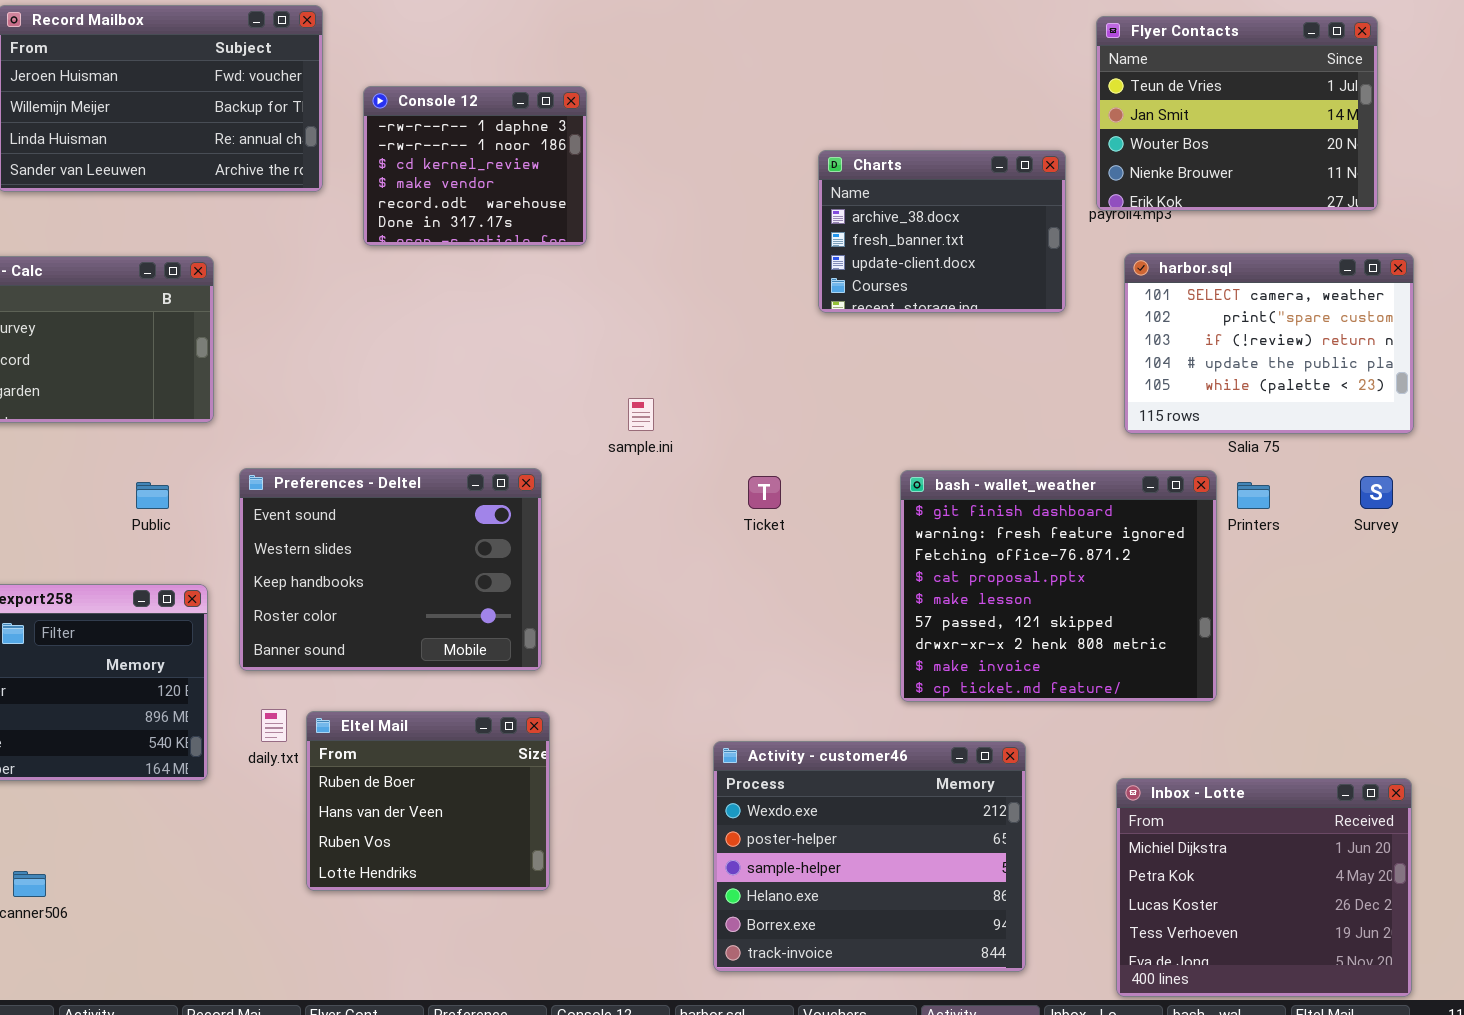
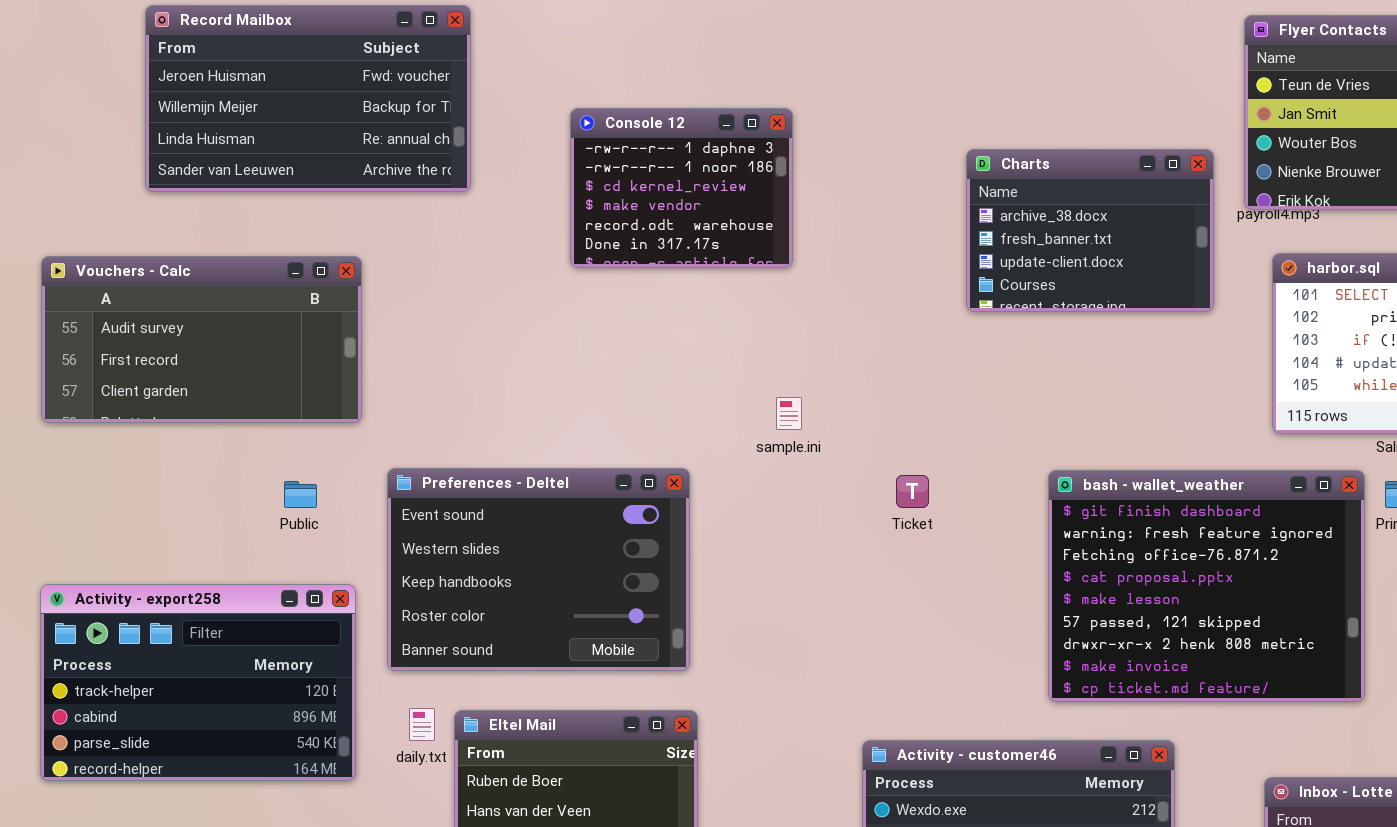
Console 12: [363,86,587,246] -> [570,108,793,268], moved

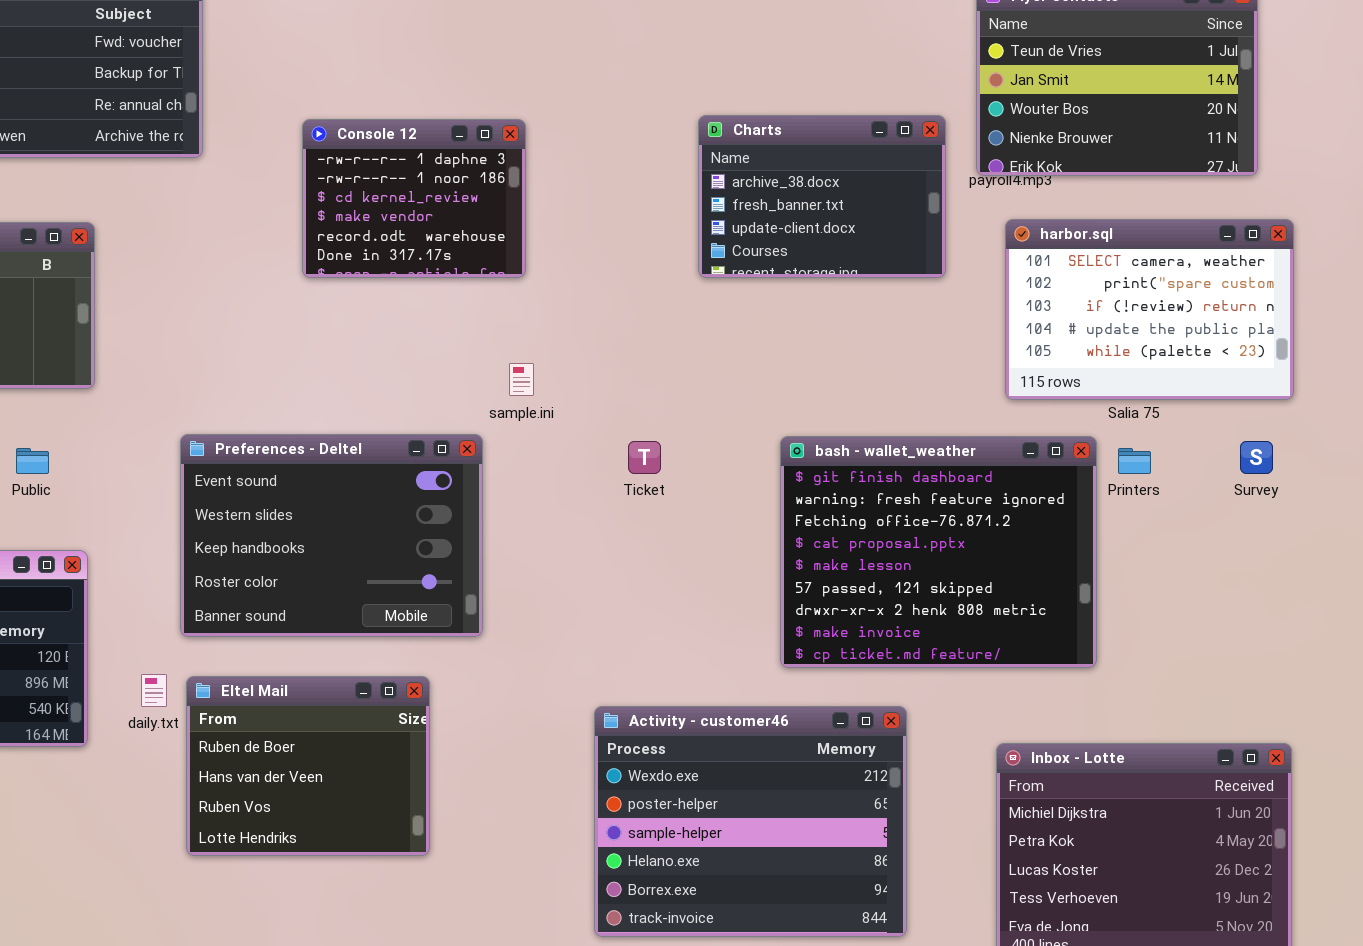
Console 12: [570,108,793,268] -> [302,119,526,278], moved
Preferences - Deltel: [387,468,690,671] -> [180,434,483,637], moved

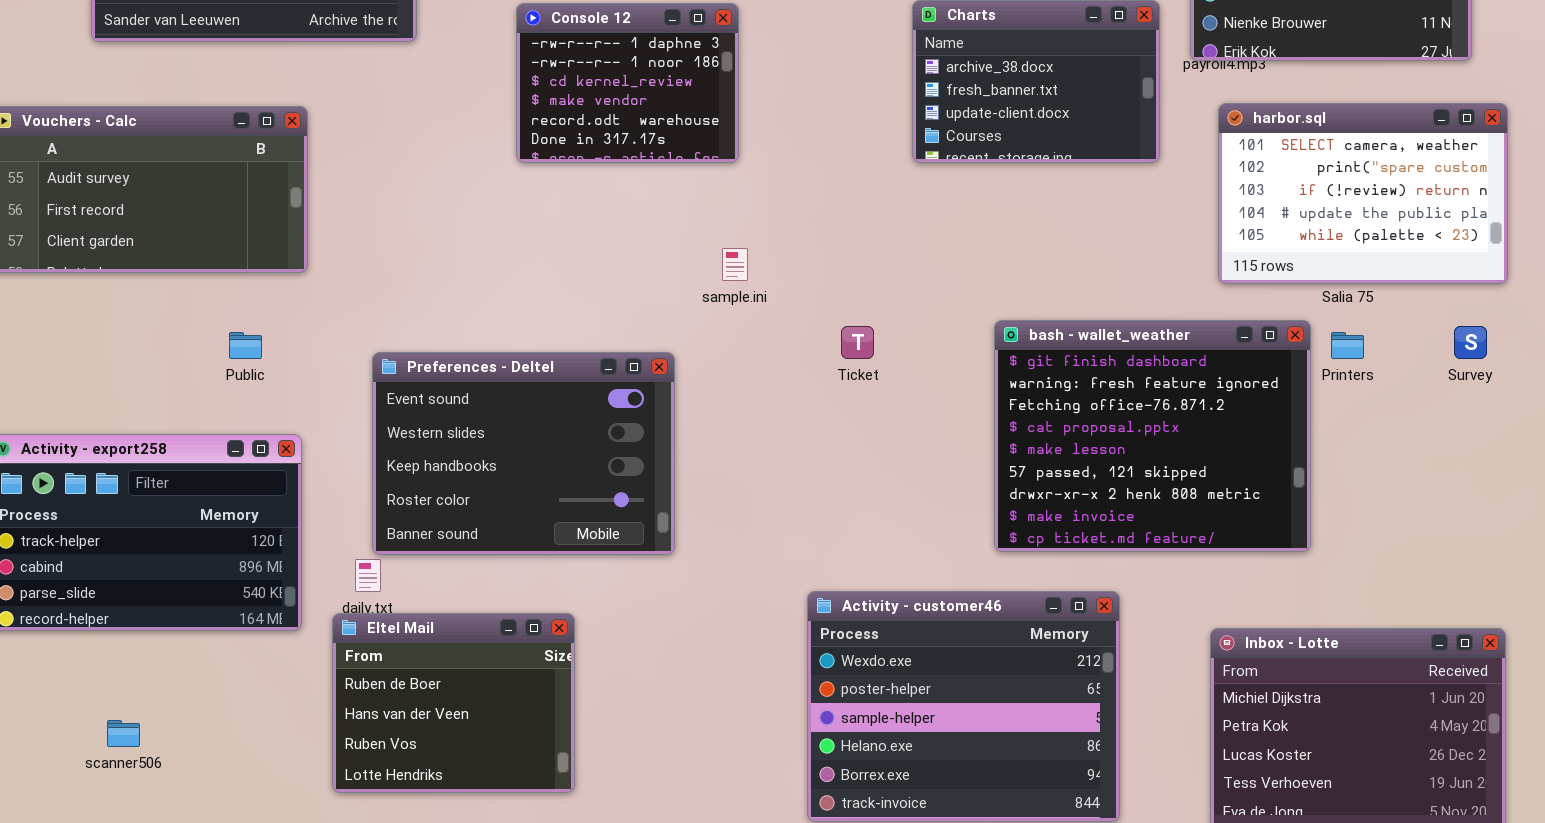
Preferences - Deltel: [180,434,483,637] -> [372,352,675,555], moved
Eltel Mail: [186,676,430,856] -> [332,613,575,793], moved

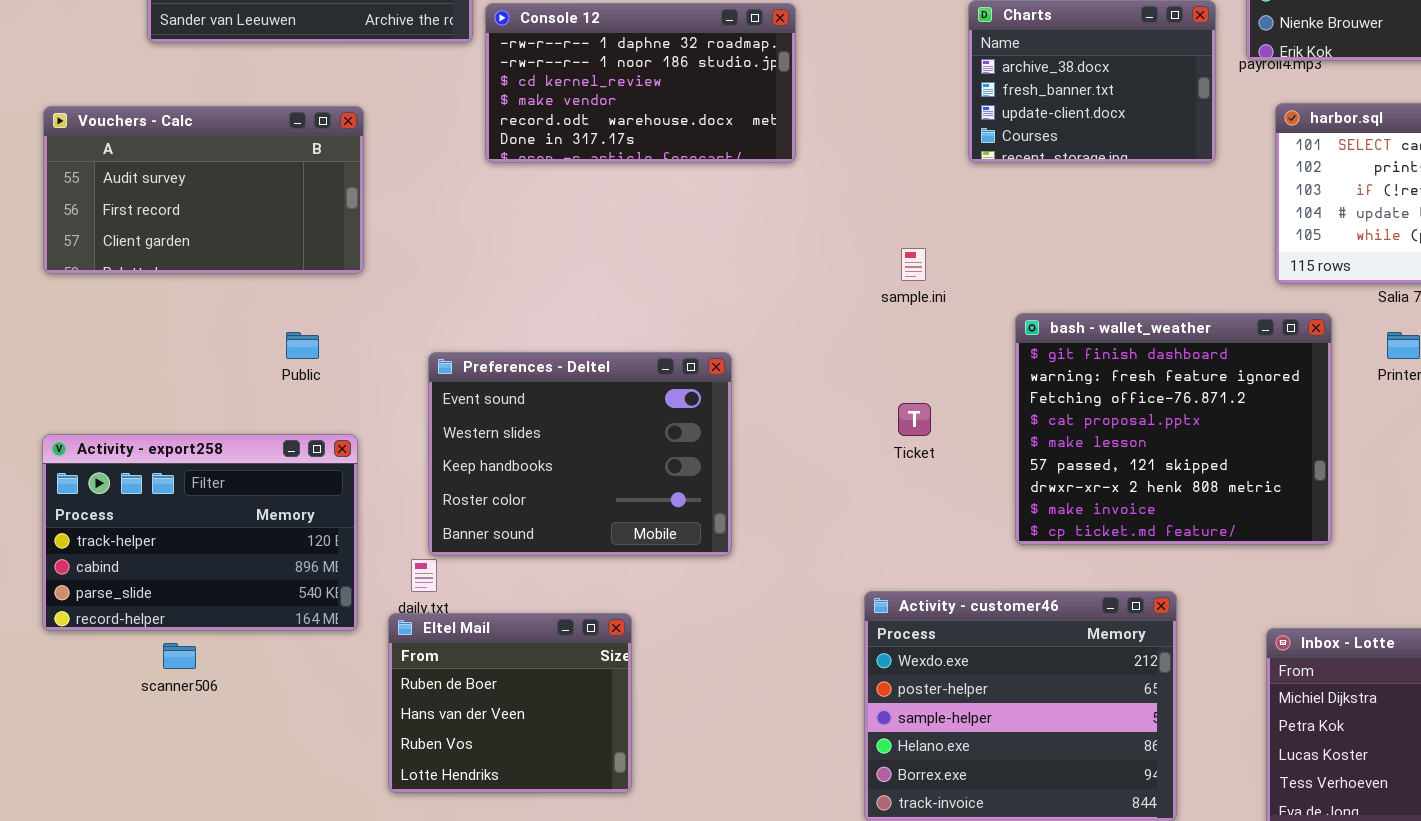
Console 12: [516,3,739,163] -> [485,3,796,163], resized
sample.ini: [722,248,748,281] -> [901,248,926,281], moved
bash - wallet_weather: [994,320,1311,552] -> [1015,313,1332,545], moved
Ticket: [841,326,874,359] -> [898,403,931,436], moved
scanner506: [107,720,140,747] -> [163,643,196,669], moved

